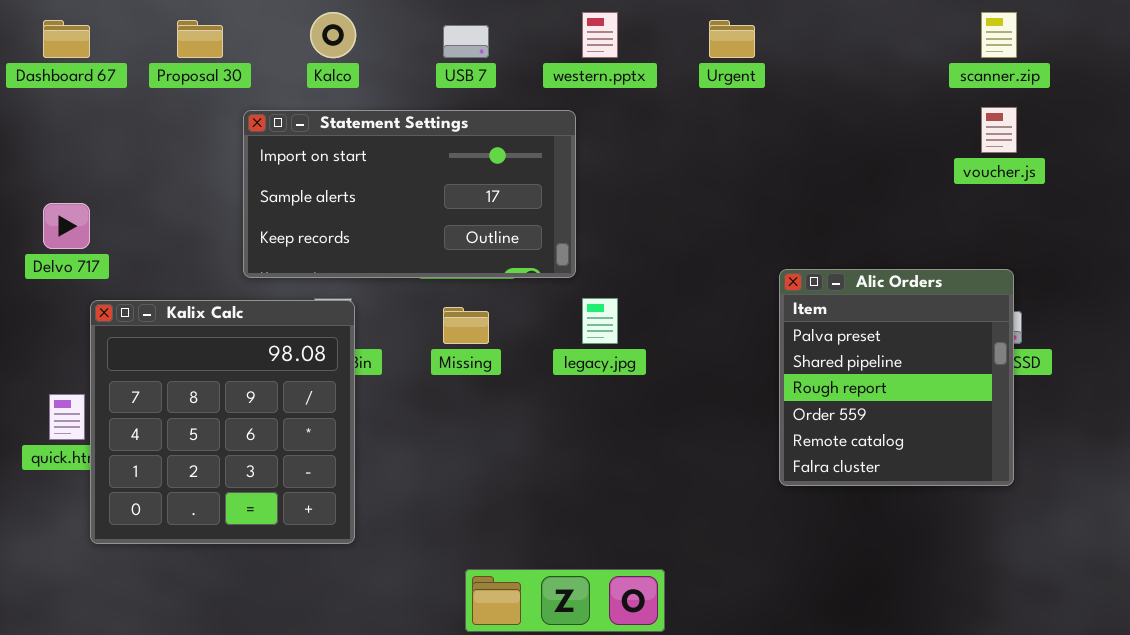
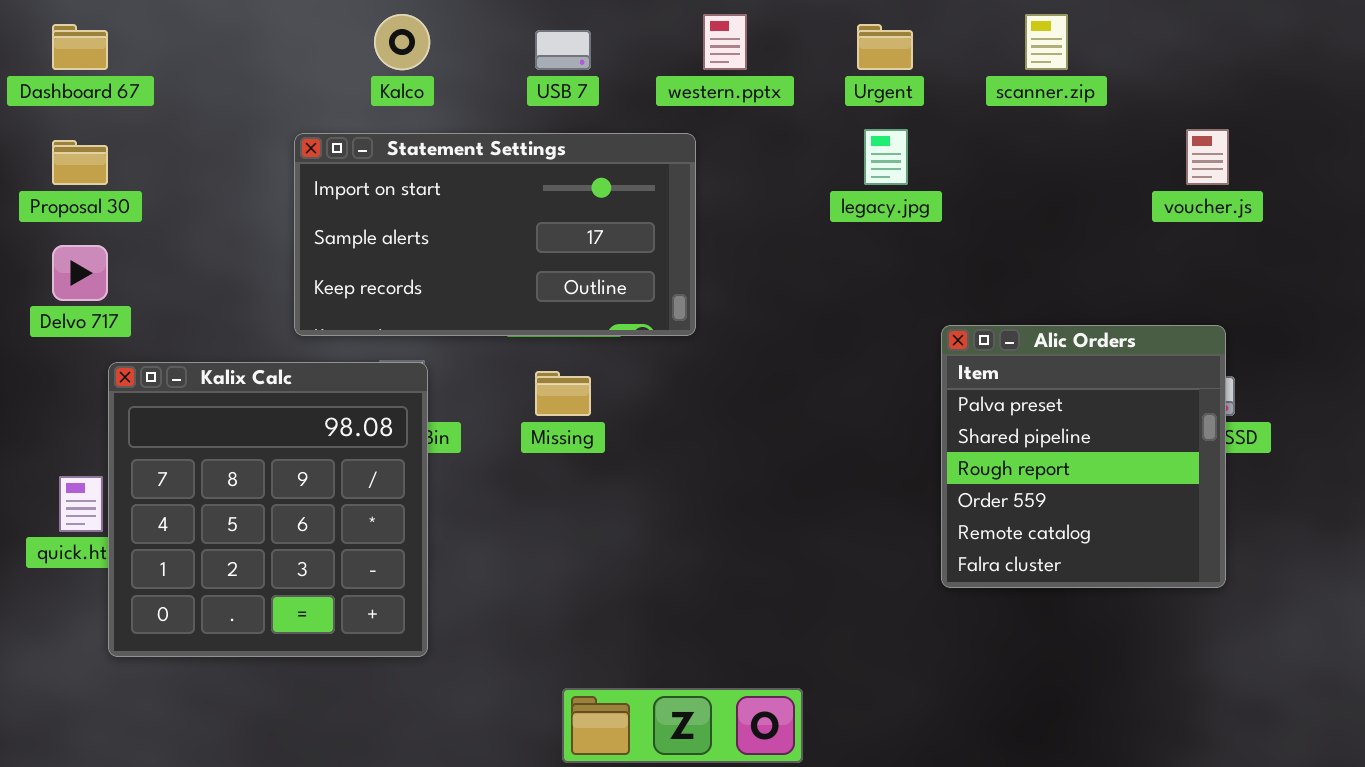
scanner.zip: [981,12,1017,58] -> [1025,14,1068,70], moved
Proposal 30: [177,20,223,58] -> [52,140,108,185], moved
legacy.jpg: [582,298,618,344] -> [864,129,908,185], moved

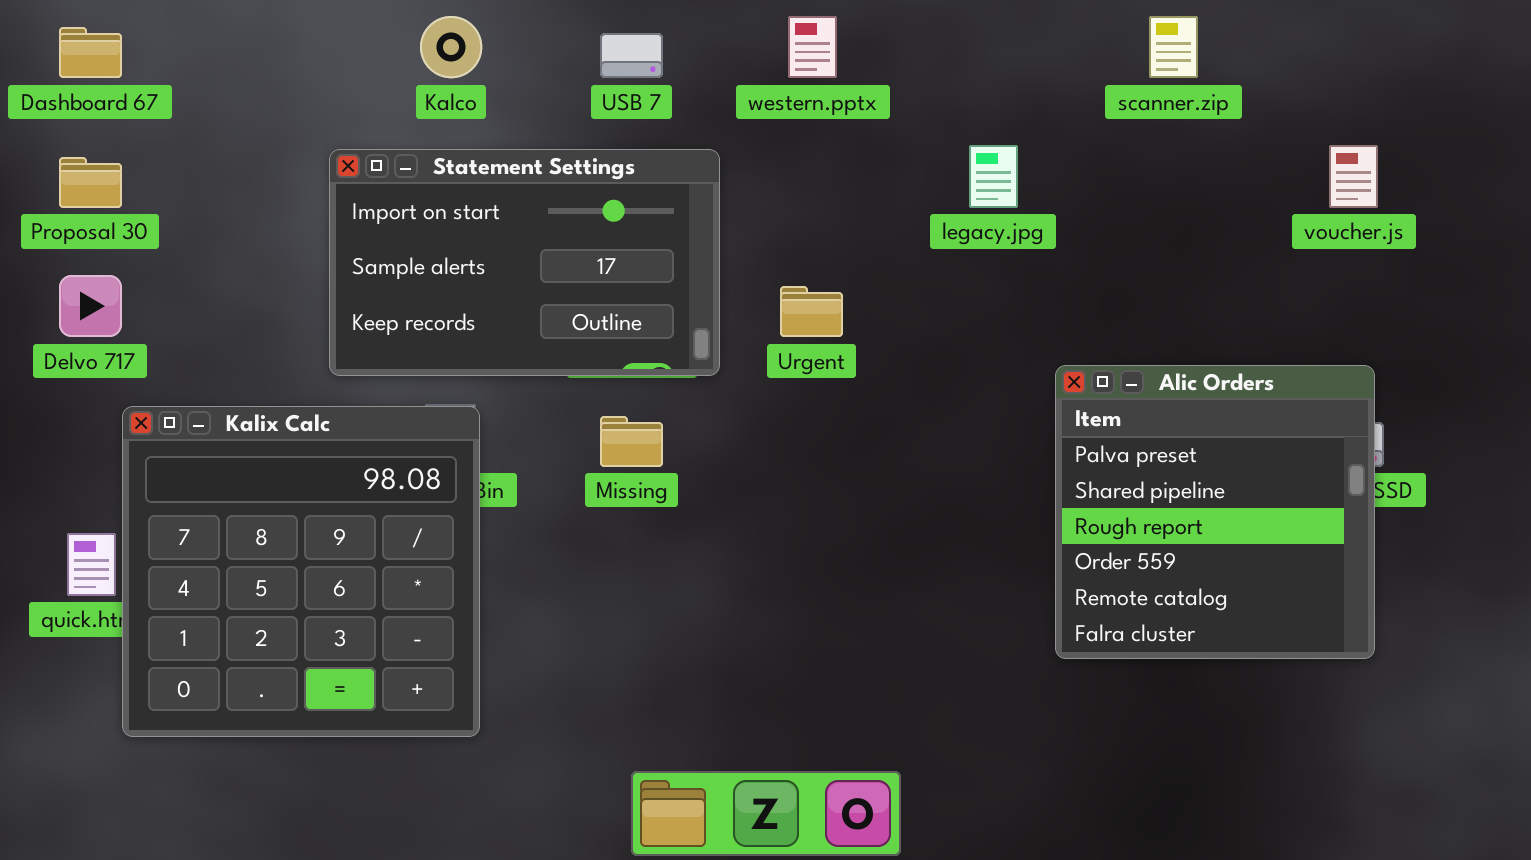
Urgent: [857,24,913,70] -> [780,286,843,337], moved
Statement Settings: [294,133,696,336] -> [329,149,720,376], resized

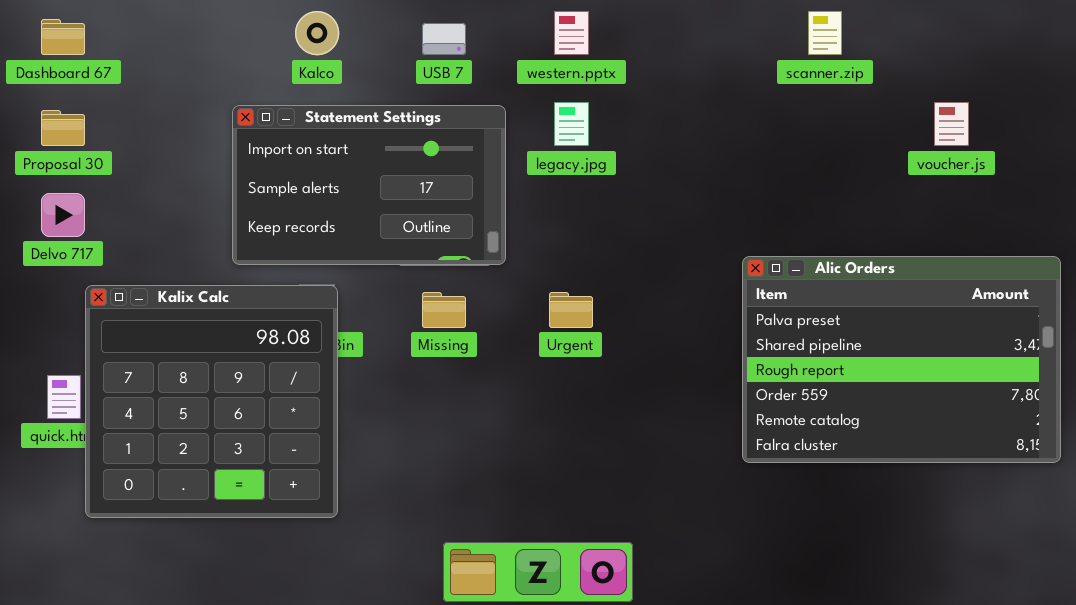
legacy.jpg: [969,145,1018,208] -> [554,102,589,146], moved
Urgent: [780,286,843,337] -> [549,292,593,328], moved
Alic Orders: [1055,365,1375,659] -> [742,256,1061,463], resized

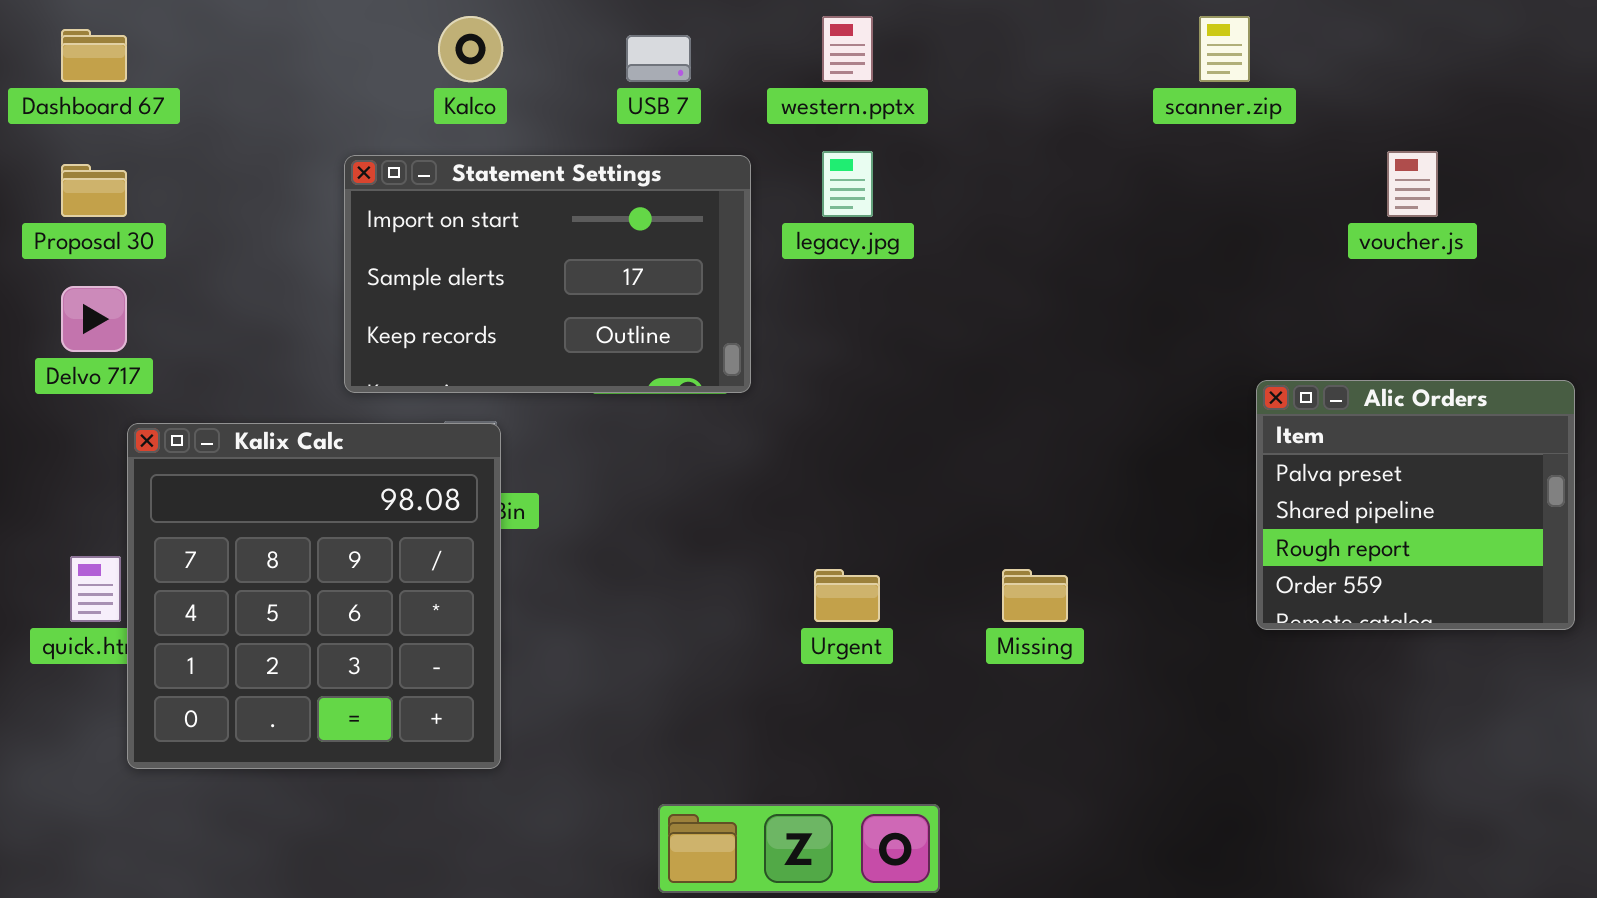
Alic Orders: [742,256,1061,463] -> [1256,380,1575,630], resized
Missing: [422,292,466,328] -> [1002,569,1068,622], moved
Urgent: [549,292,593,328] -> [814,569,880,622], moved

